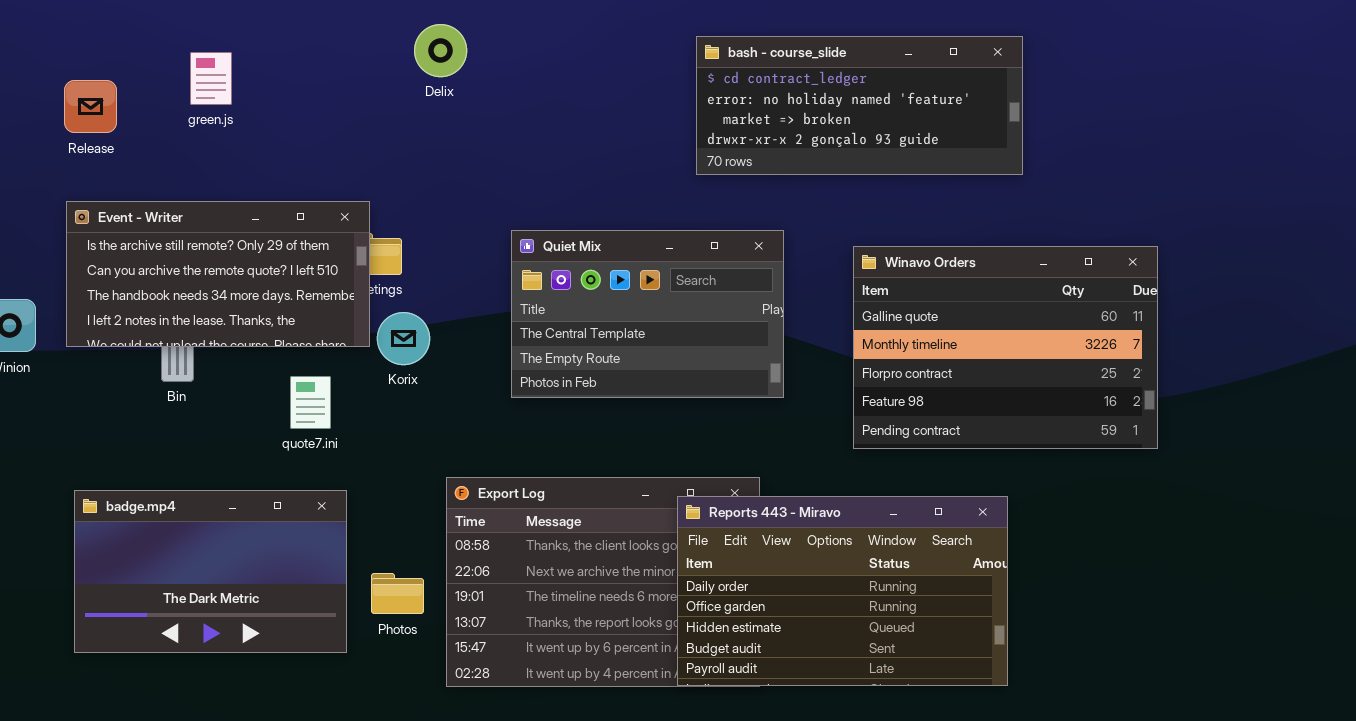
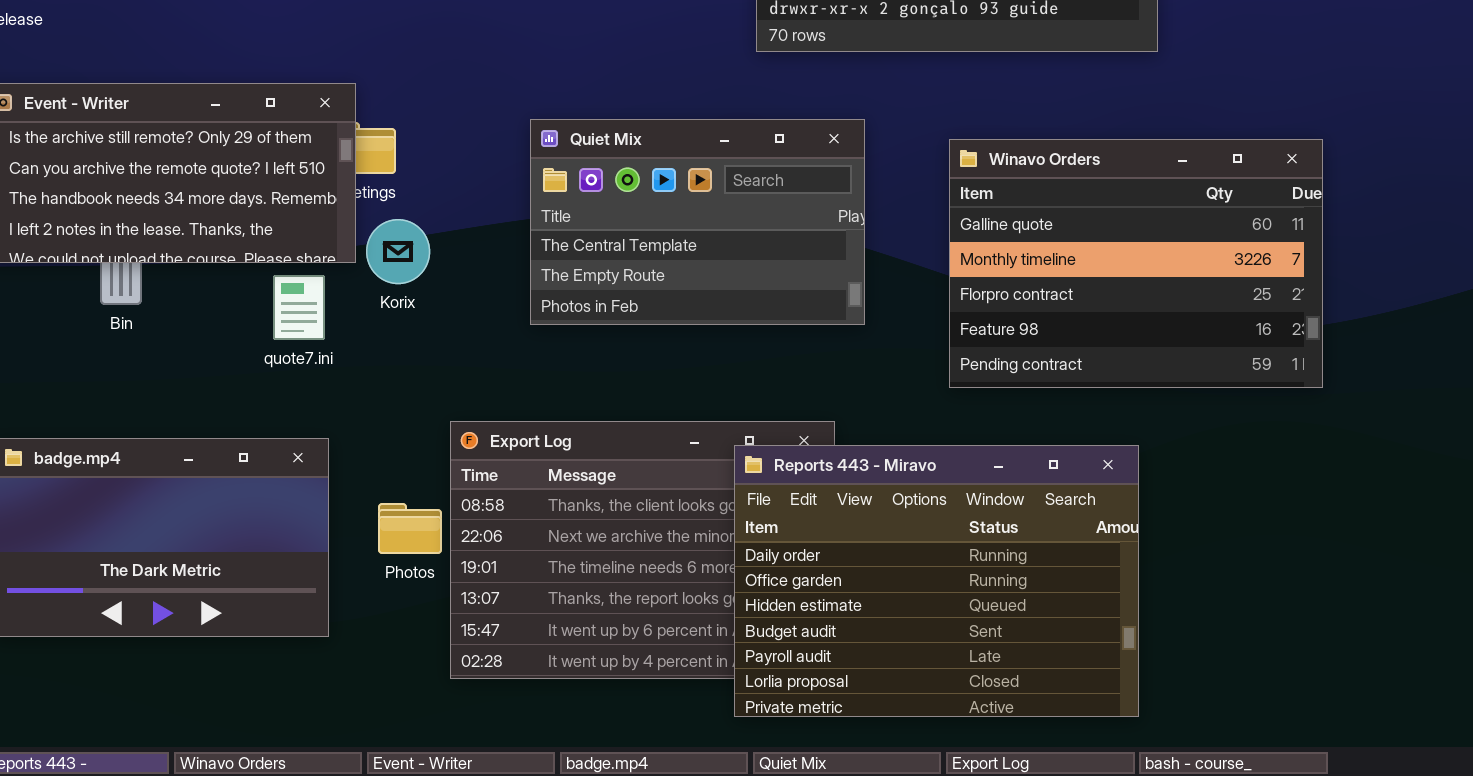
quote7.ini: [290,376,331,429] -> [273,275,325,340], moved
Reports 443 - Miravo: [677,496,1008,686] -> [734,445,1139,717], resized
Photos: [371,573,424,614] -> [378,503,442,554], moved

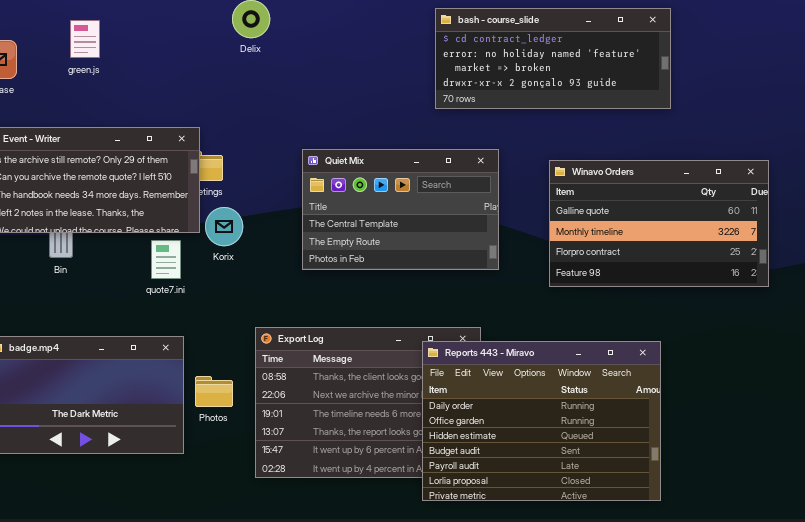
Winavo Orders: [949,139,1323,388] -> [549,160,769,287], resized
Photos: [378,503,442,554] -> [195,376,233,407], moved

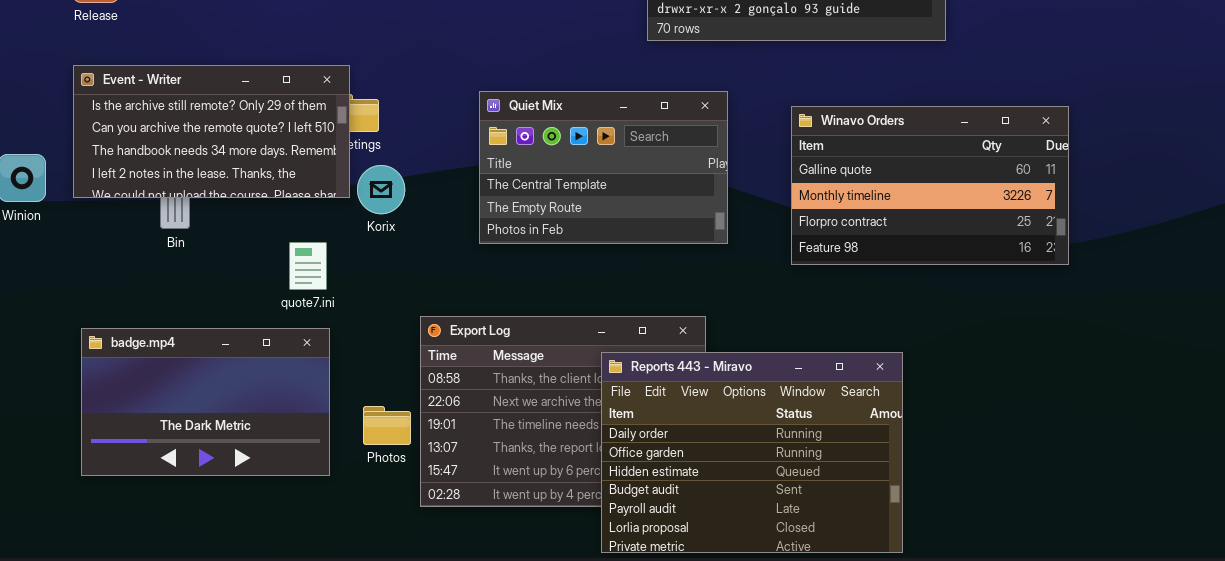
quote7.ini: [151,240,181,279] -> [289,242,327,290], moved
Reports 443 - Miravo: [422,341,661,501] -> [601,352,903,553], moved
Photos: [195,376,233,407] -> [363,406,411,445], moved

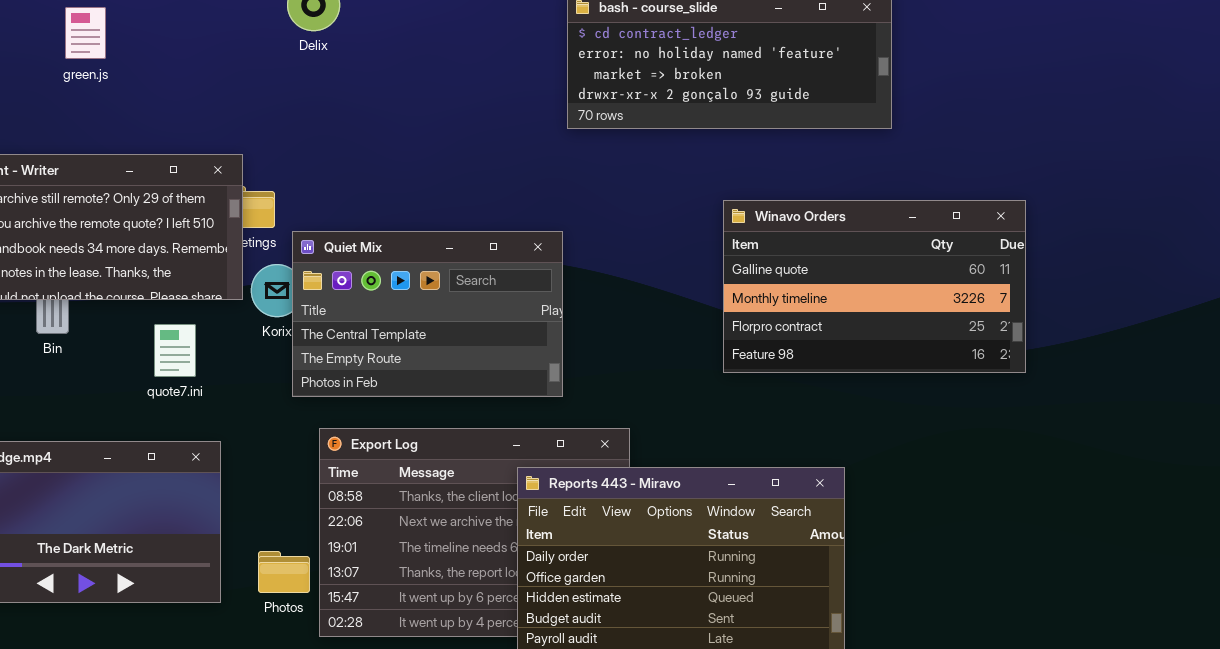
Quiet Mix: [479,91,728,244] -> [292,231,563,397], moved
quote7.ini: [289,242,327,290] -> [154,324,196,377], moved
Photos: [363,406,411,445] -> [258,551,310,593], moved

